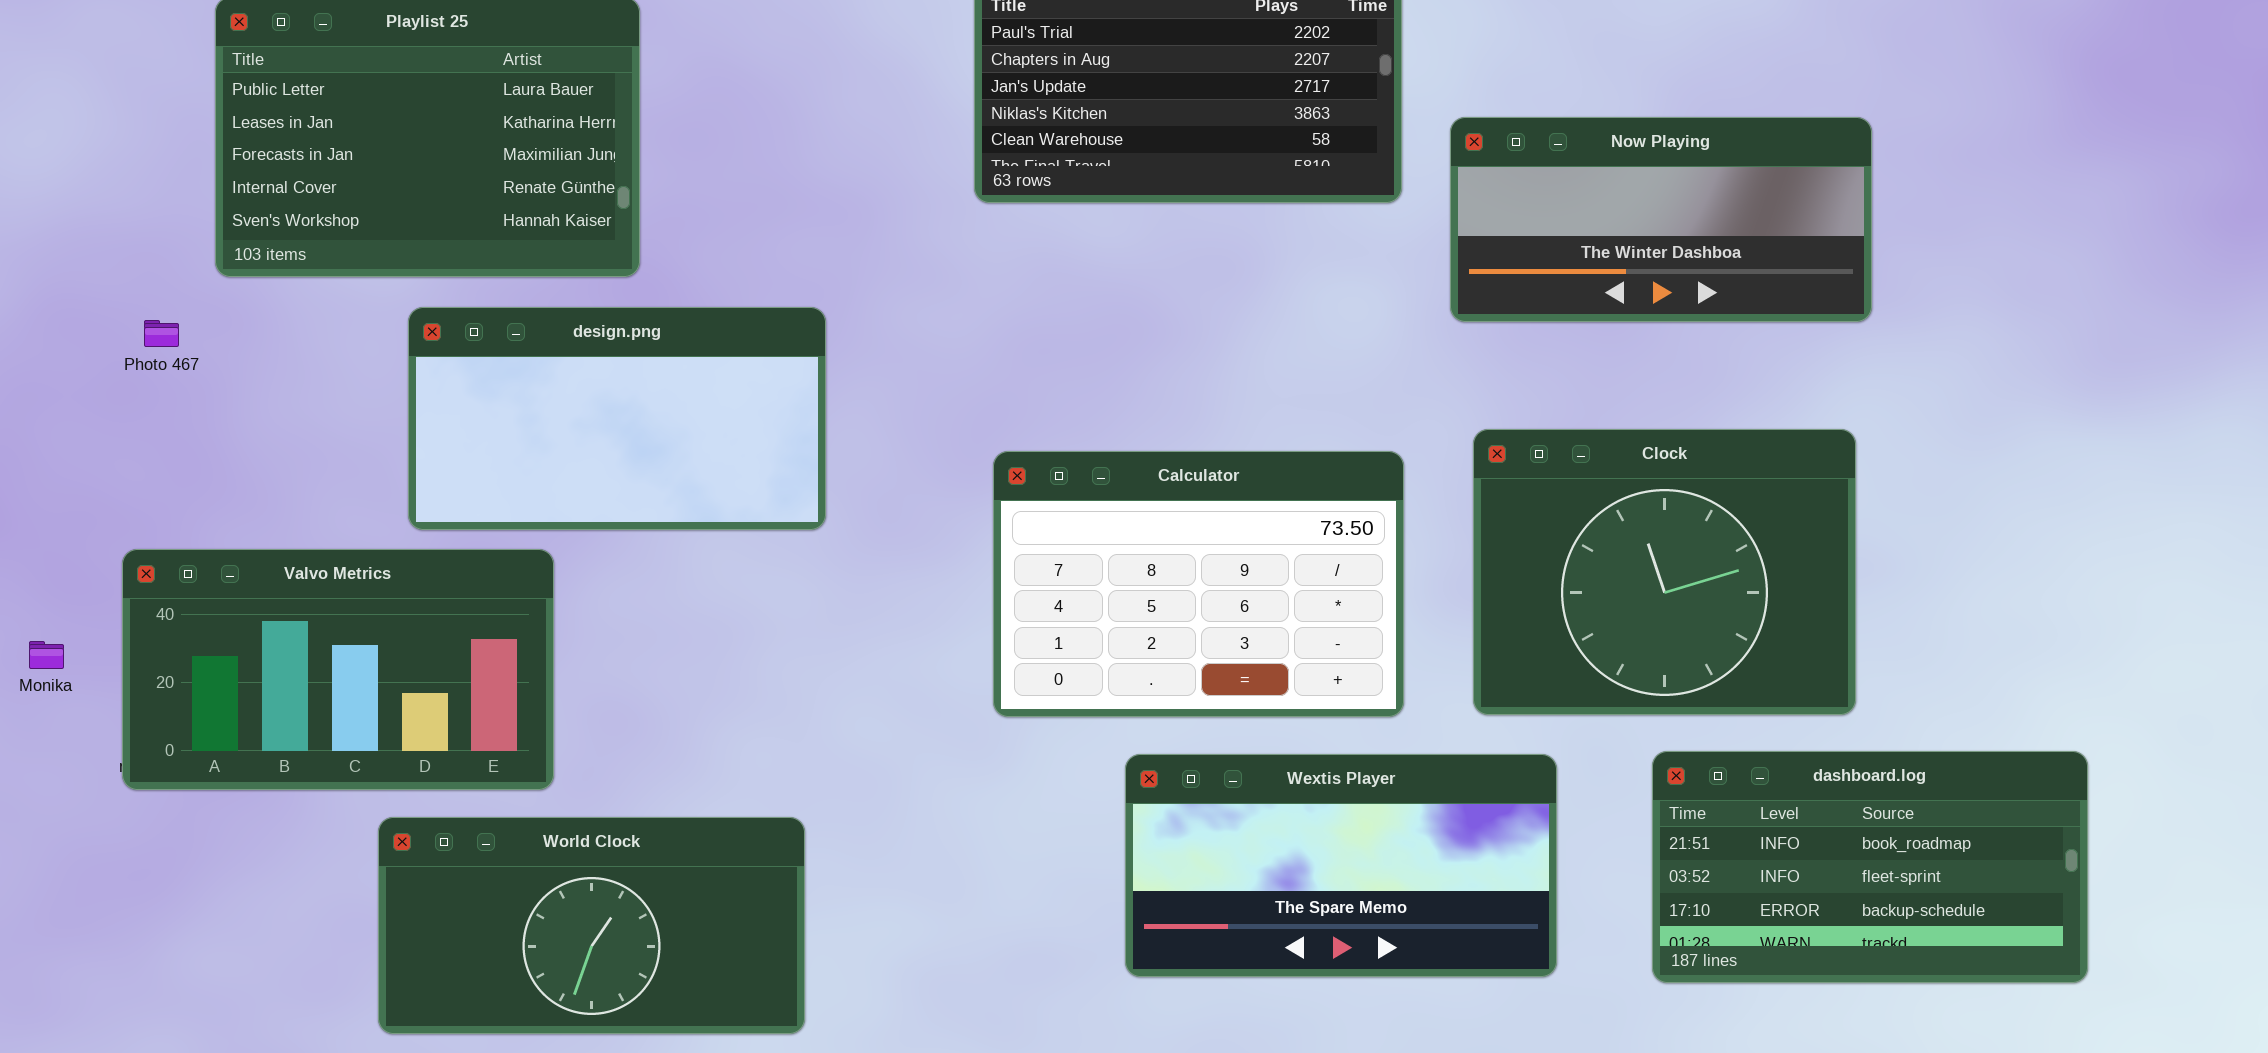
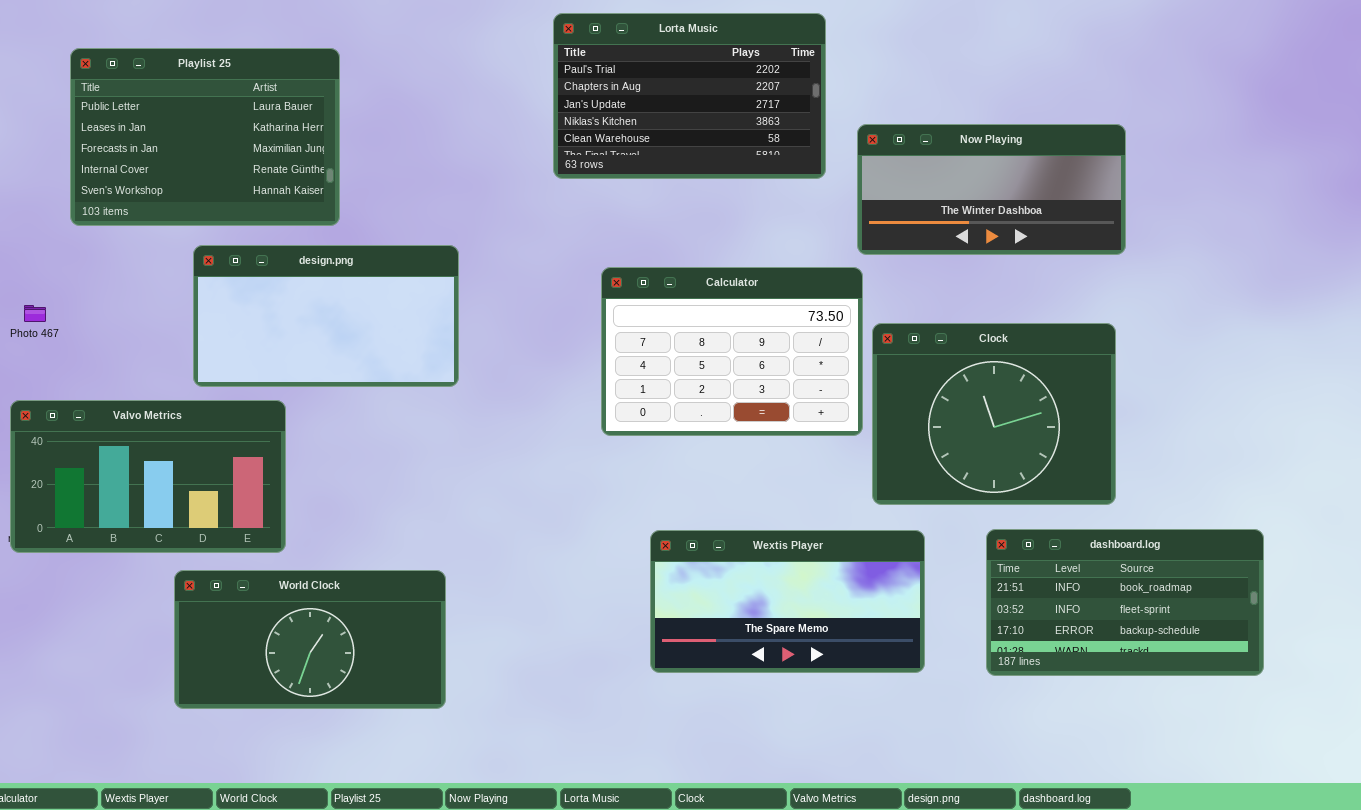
Photo 467: [144,320,179,347] -> [24,305,46,322], moved
Calculator: [993,451,1404,717] -> [601,267,863,436], moved

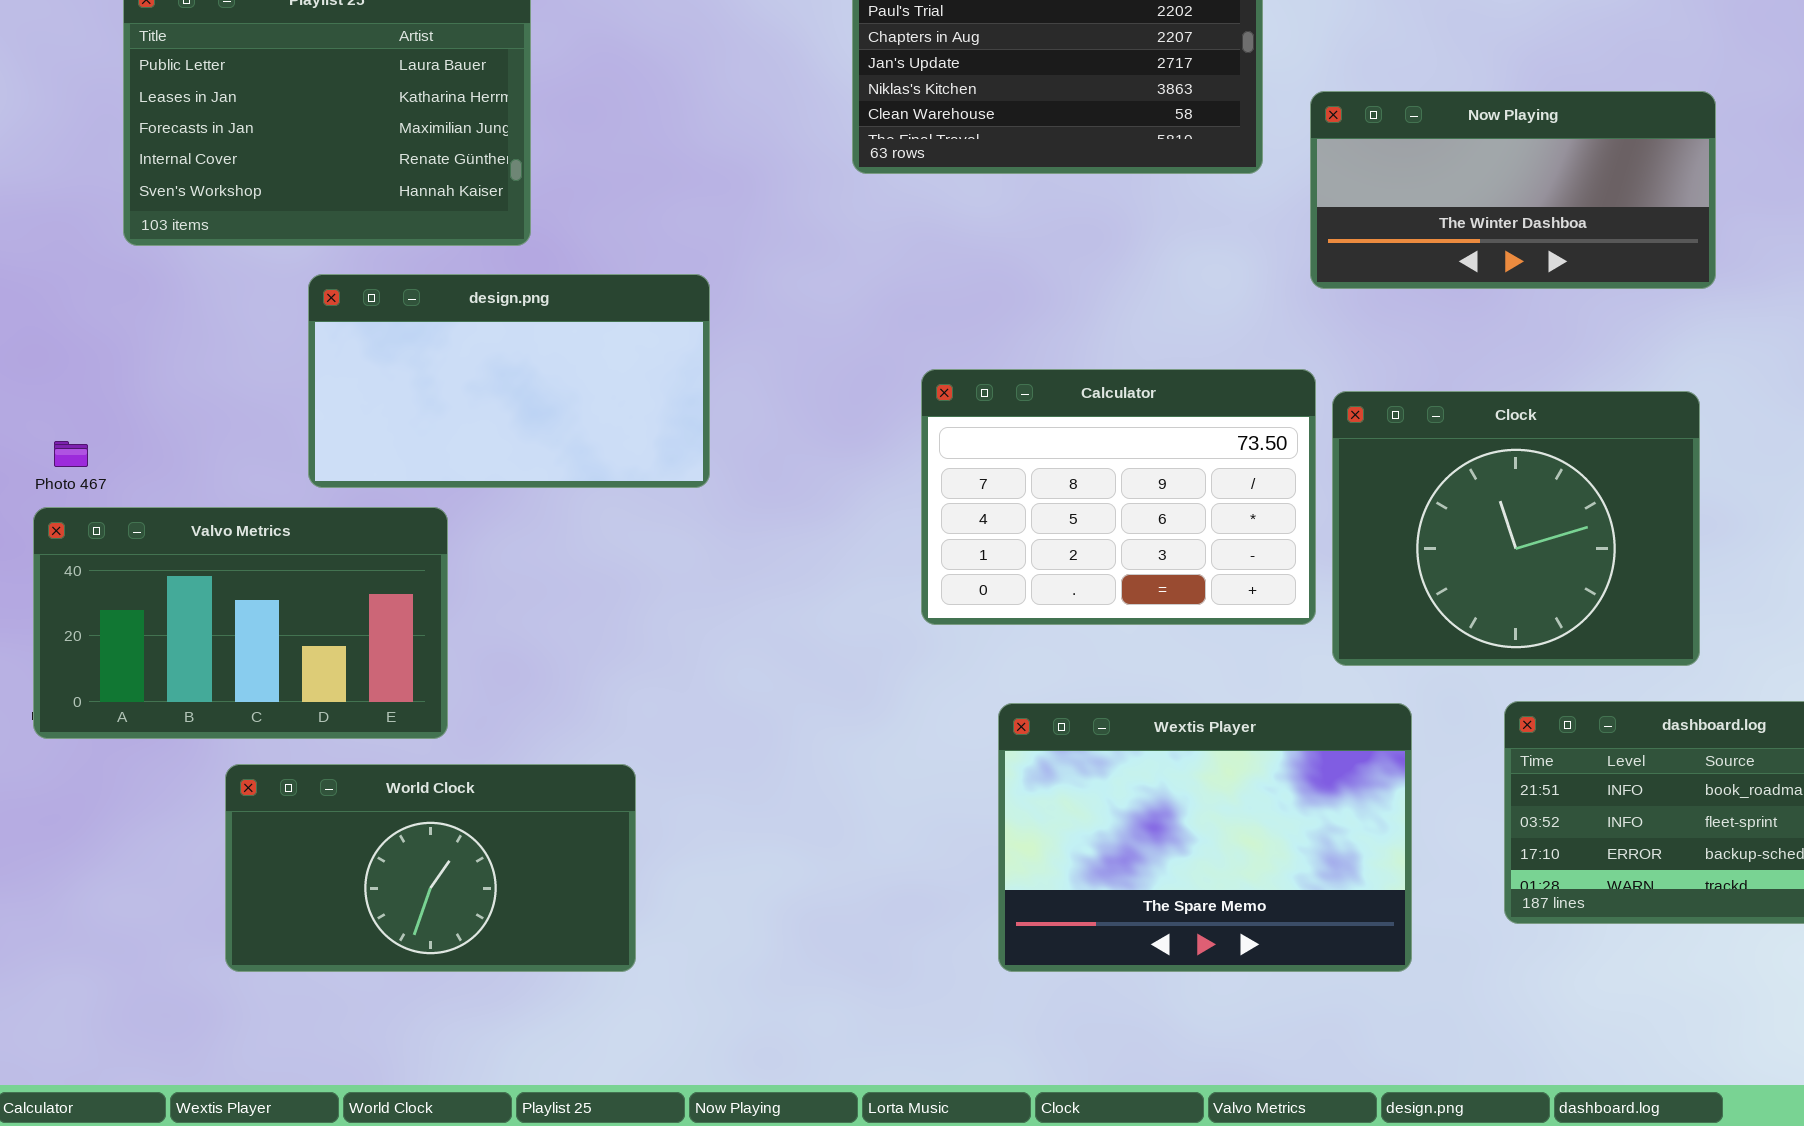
Calculator: [601,267,863,436] -> [921,369,1316,625], moved
Photo 467: [24,305,46,322] -> [54,441,88,467], moved
Wextis Player: [650,530,925,673] -> [998,703,1412,972], resized
World Clock: [174,570,446,709] -> [225,764,636,972], moved

